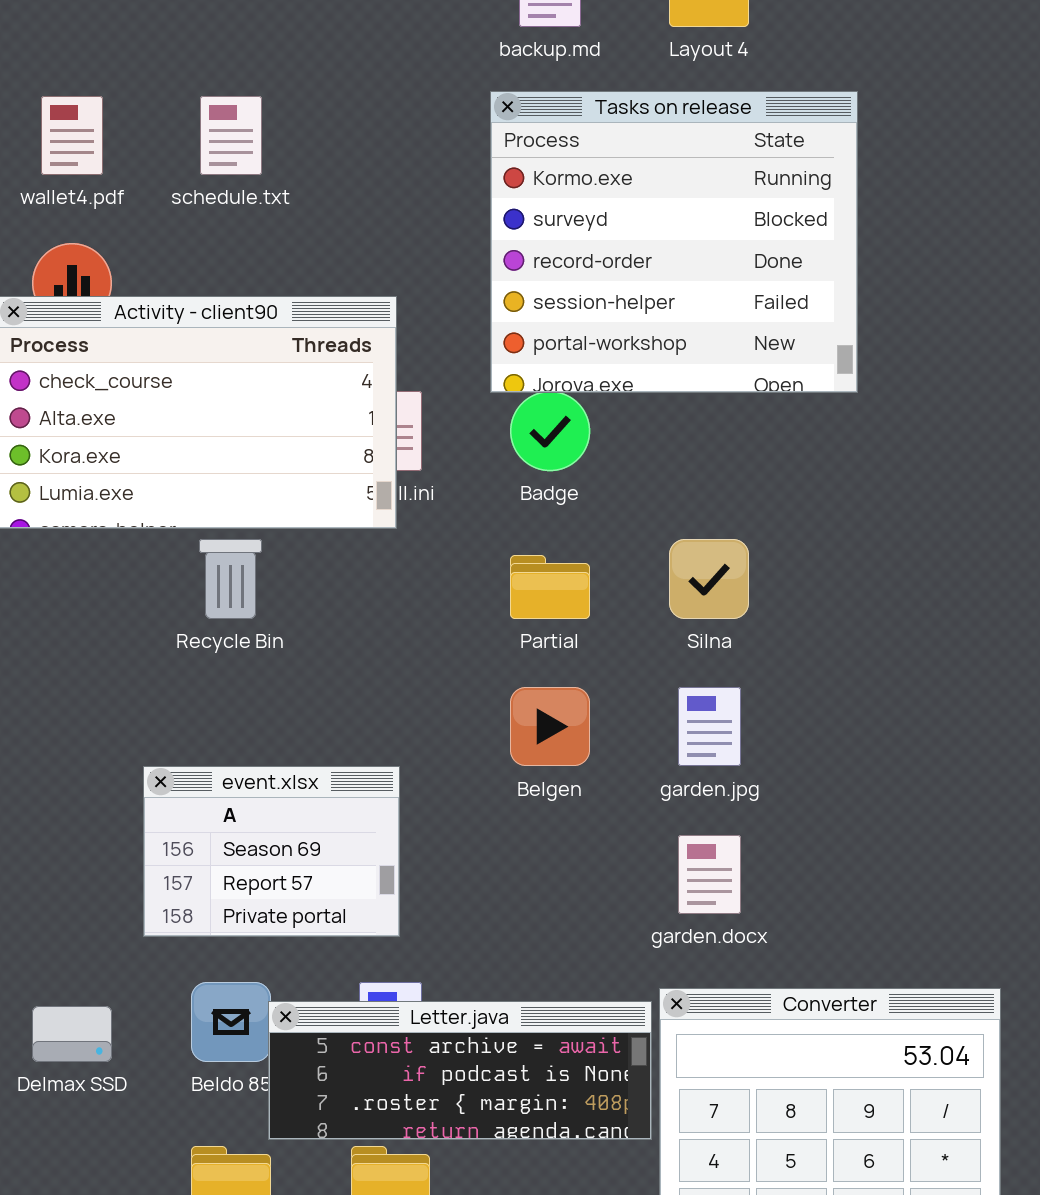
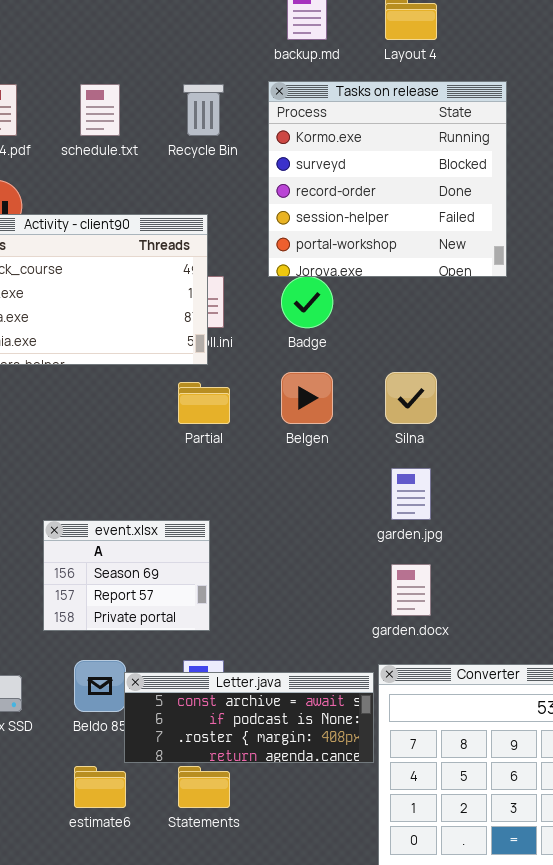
Recycle Bin: [199,539,262,619] -> [183,84,224,136], moved
Partial: [510,555,590,619] -> [178,382,230,424], moved
Belgen: [510,687,590,766] -> [281,372,333,424], moved

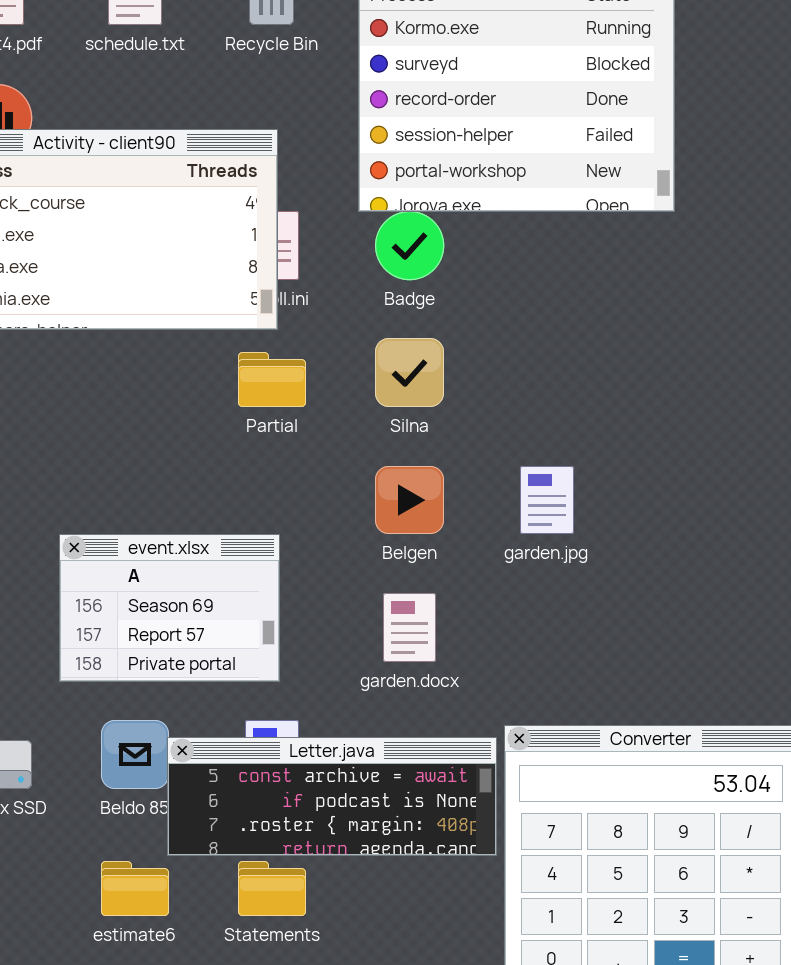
Belgen: [281,372,333,424] -> [375,466,444,534], moved
Silna: [385,372,437,424] -> [375,338,444,407], moved
garden.docx: [391,564,431,616] -> [383,593,436,662], moved

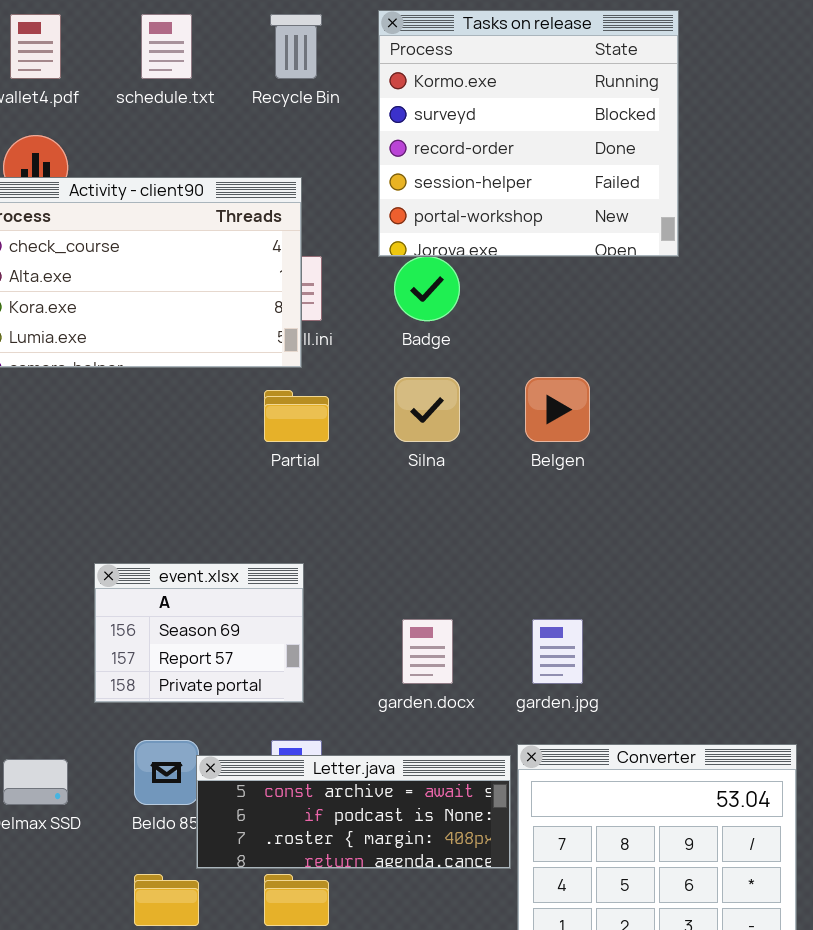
Belgen: [375,466,444,534] -> [525,377,590,442], moved
garden.jpg: [520,466,574,534] -> [532,619,583,684], moved

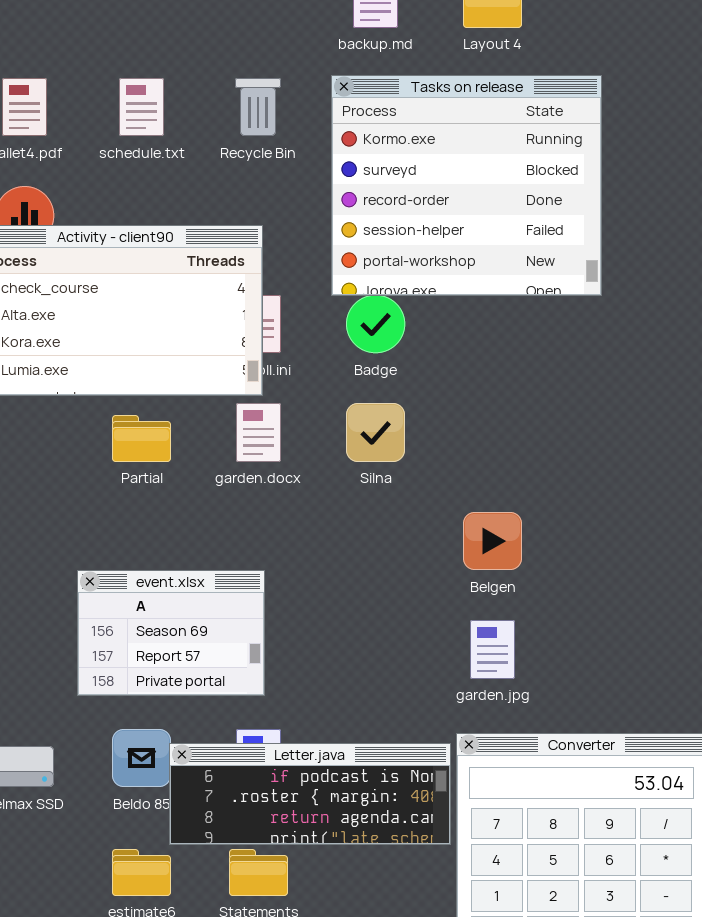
Belgen: [525,377,590,442] -> [463,512,522,570], moved
Partial: [264,390,329,442] -> [112,415,171,462], moved
garden.docx: [402,619,453,684] -> [236,403,281,462], moved
Letter.java: [196,755,511,869] -> [169,743,451,845], scrolled down 1 row

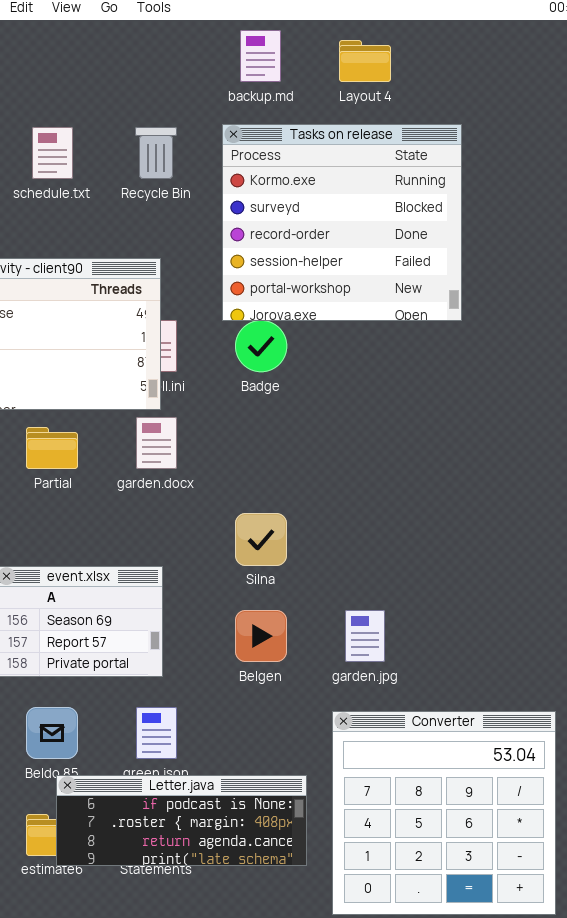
Silna: [346,403,405,462] -> [235,513,287,566], moved
Belgen: [463,512,522,570] -> [235,610,287,662], moved
Letter.java: [169,743,451,845] -> [56,775,307,866], moved

